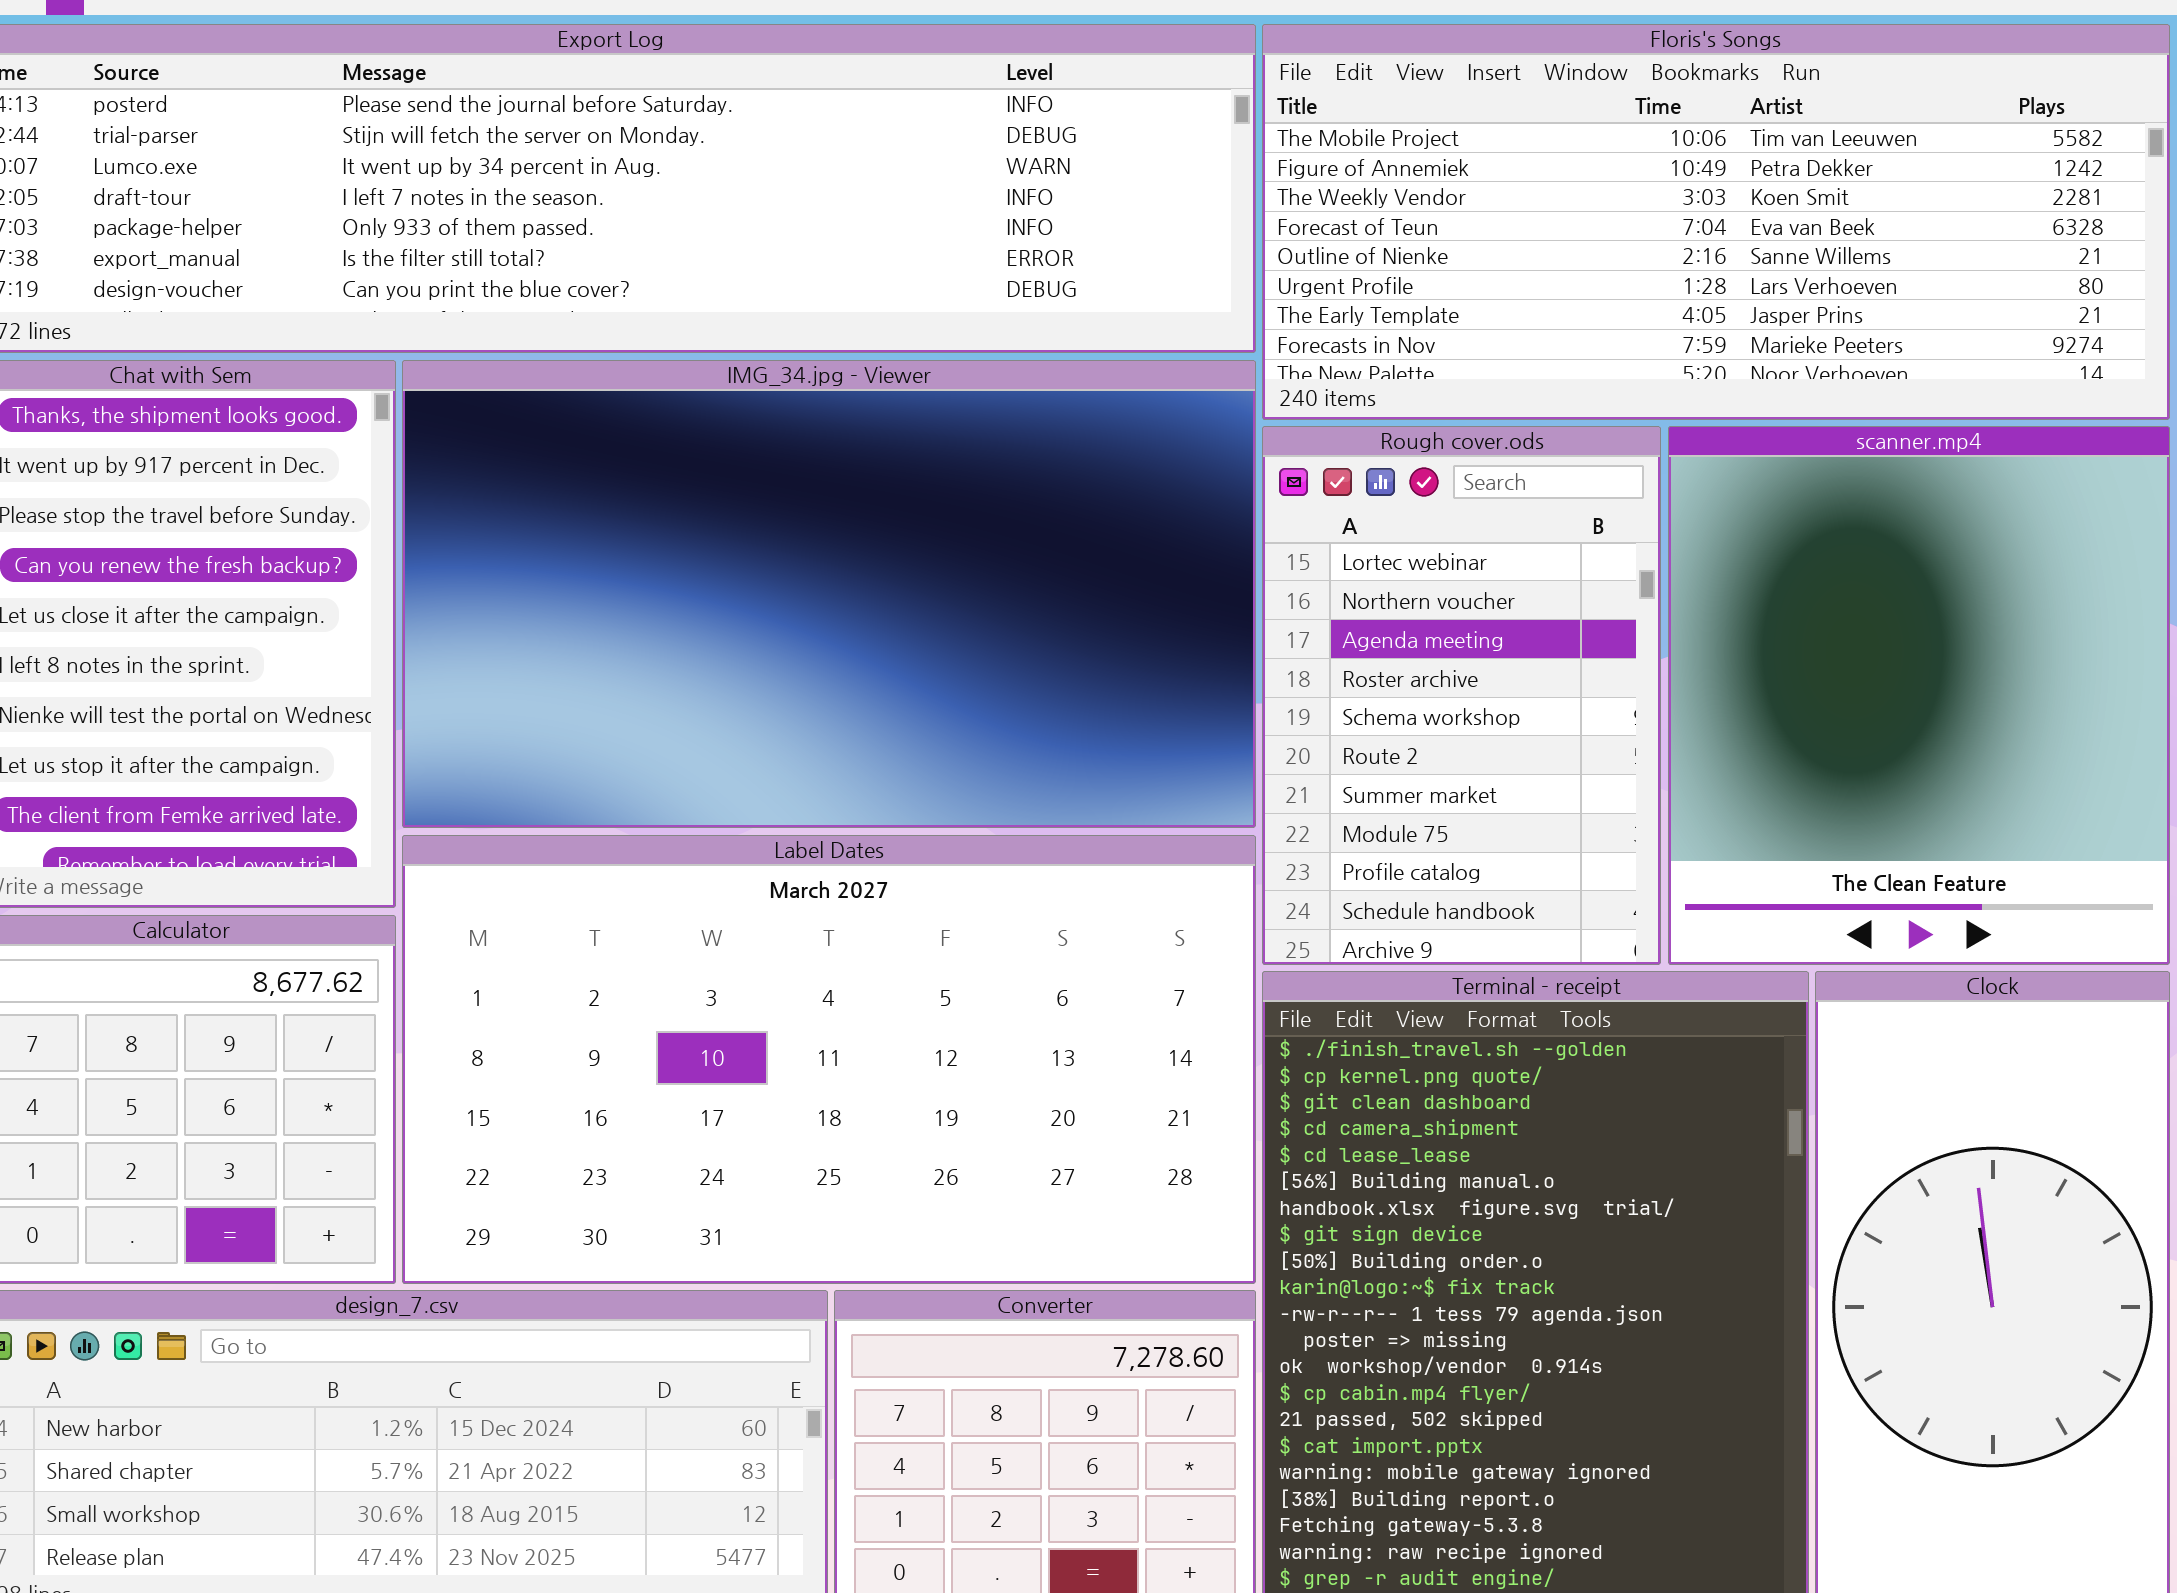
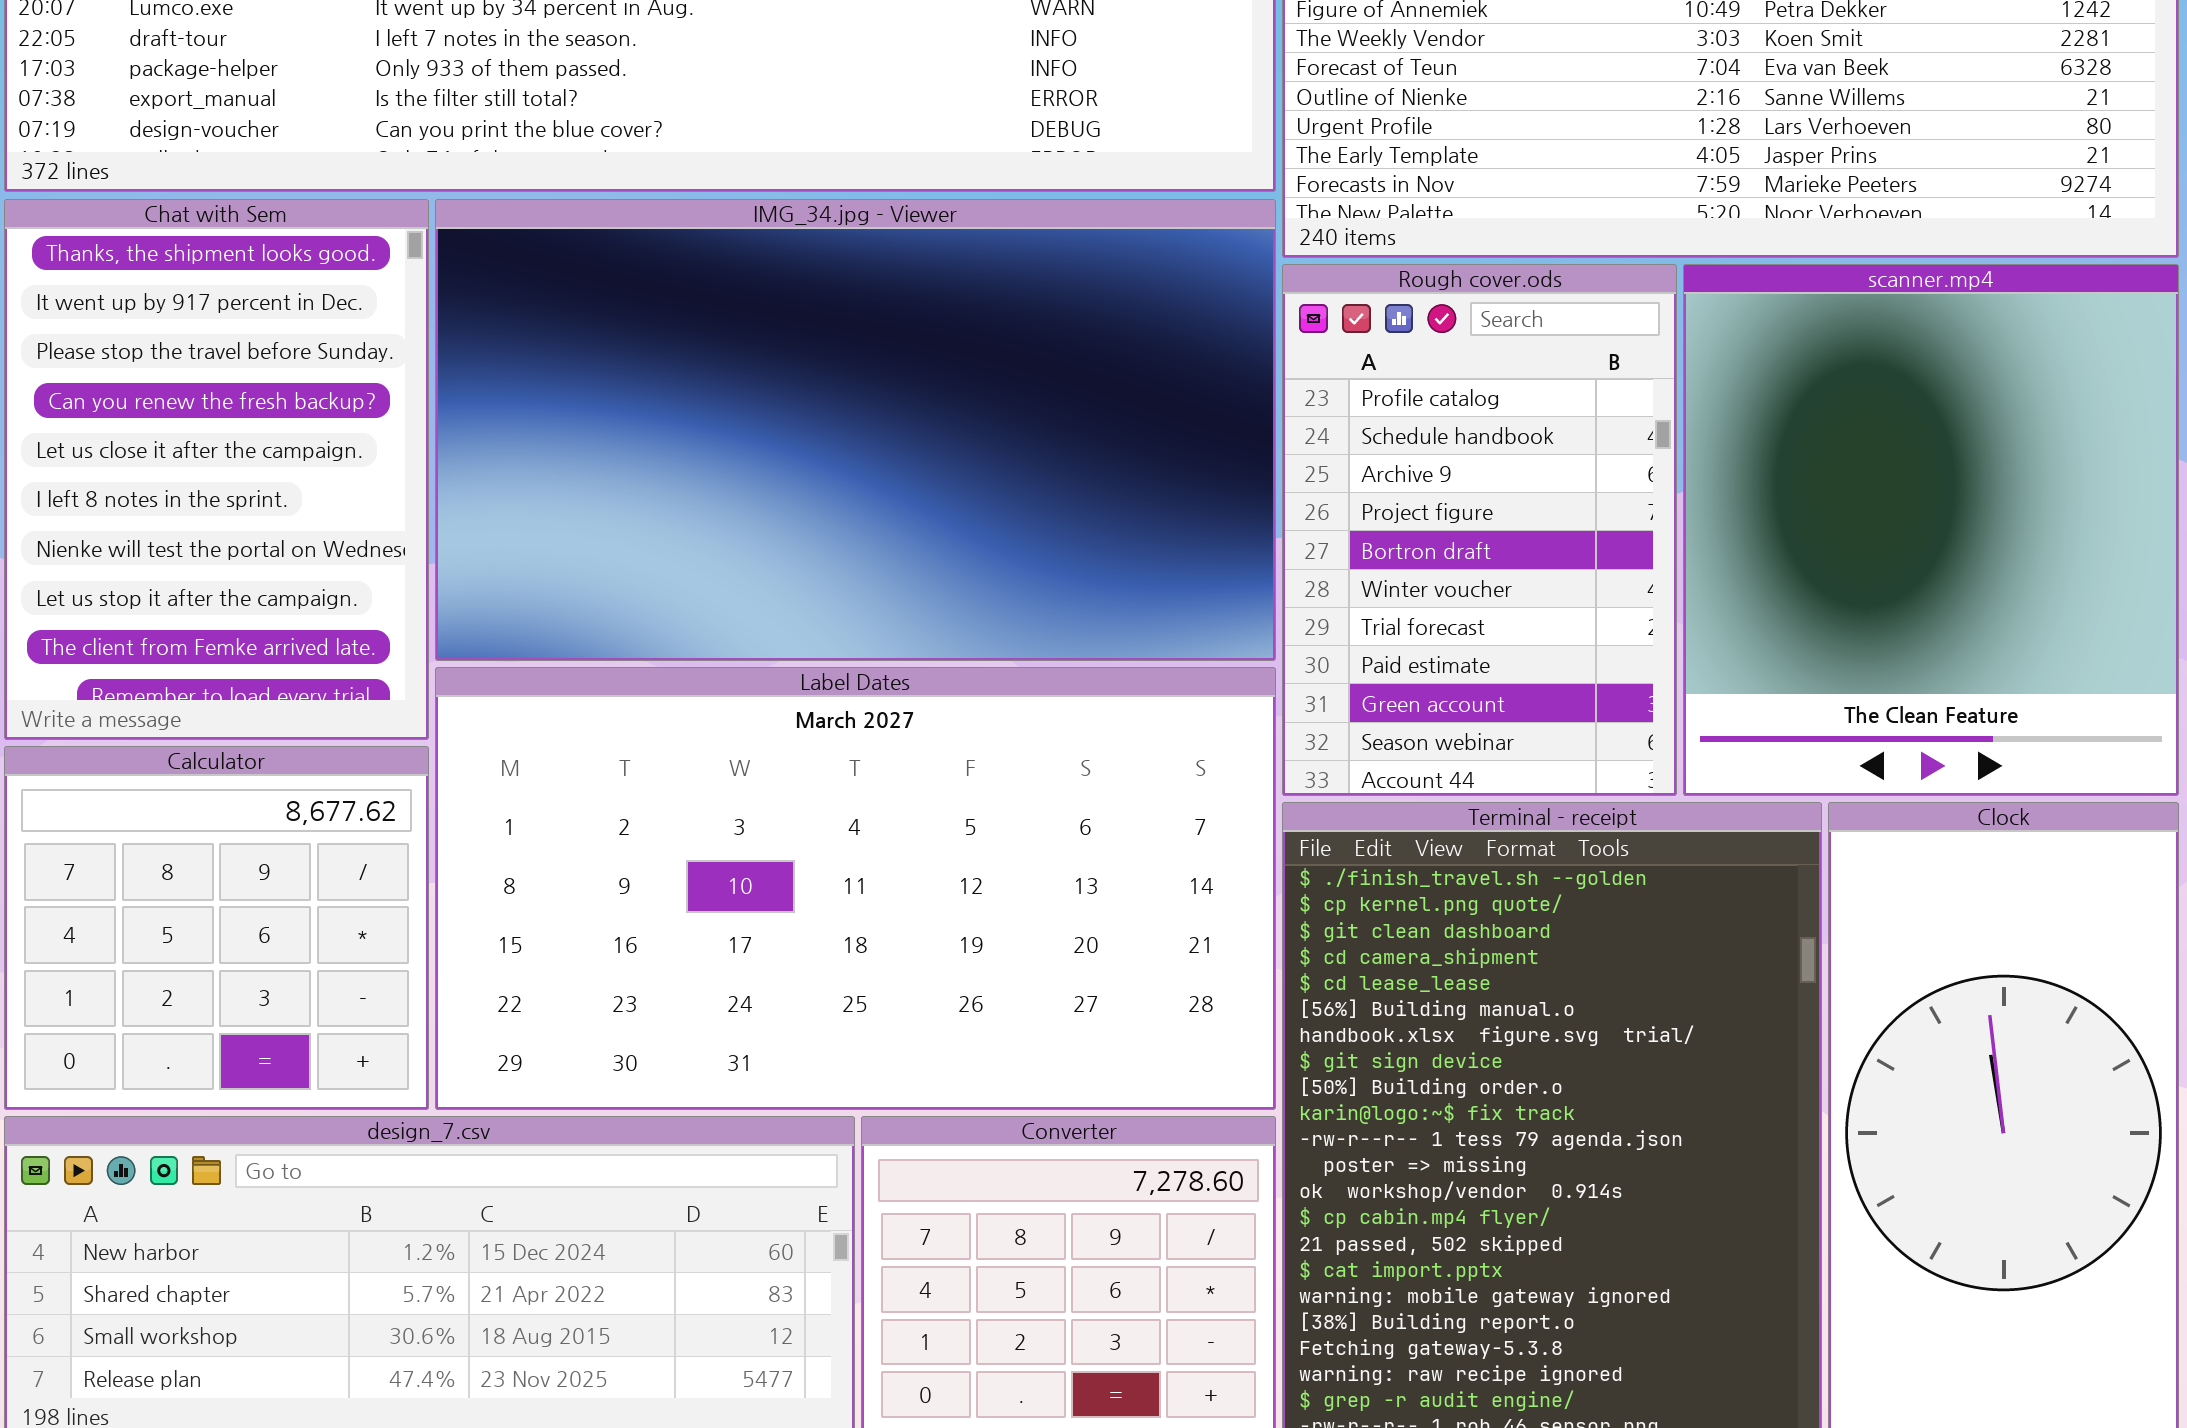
Rough cover.ods: [1262,426,1661,965] -> [1282,264,1677,796], scrolled down 8 rows

